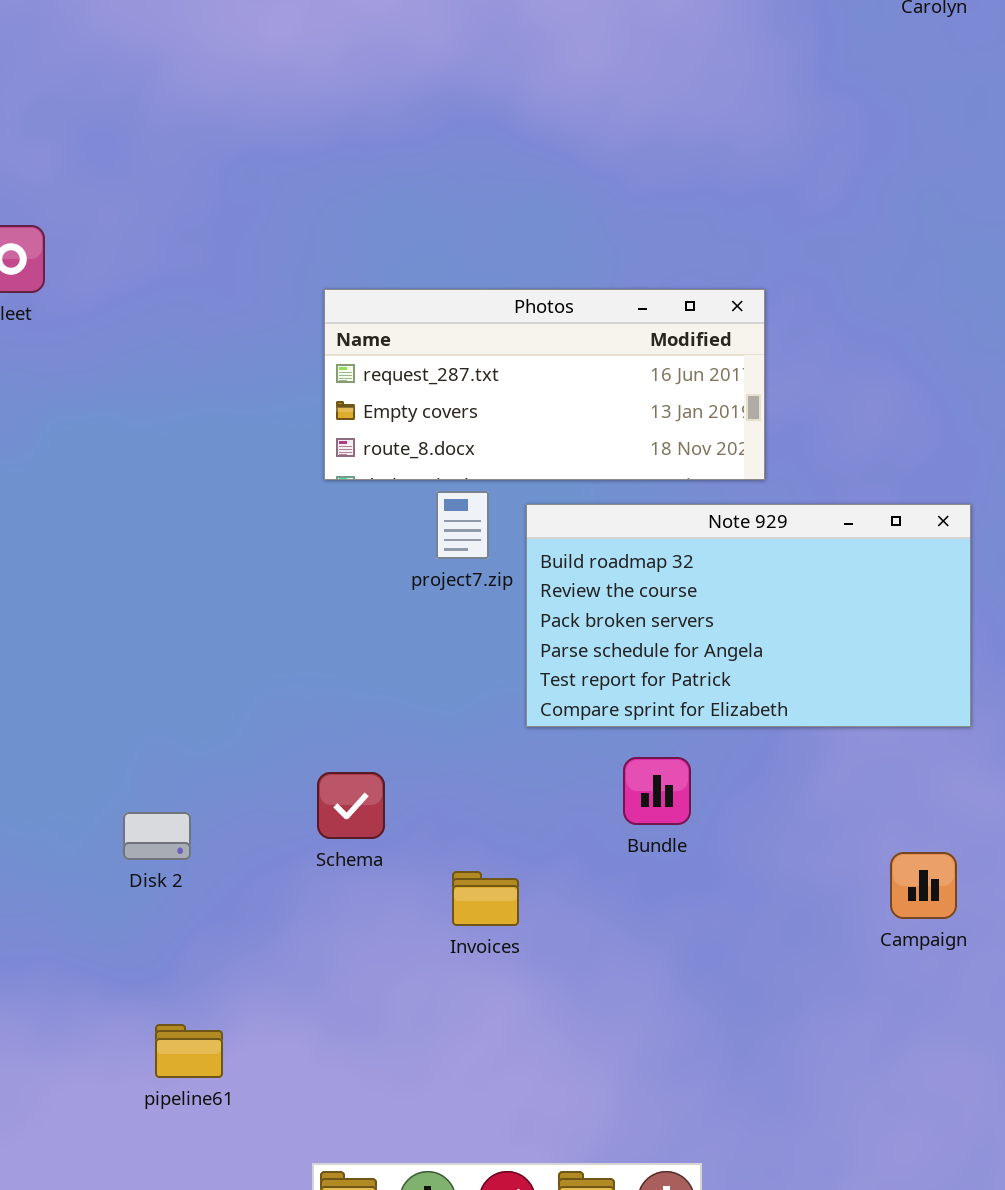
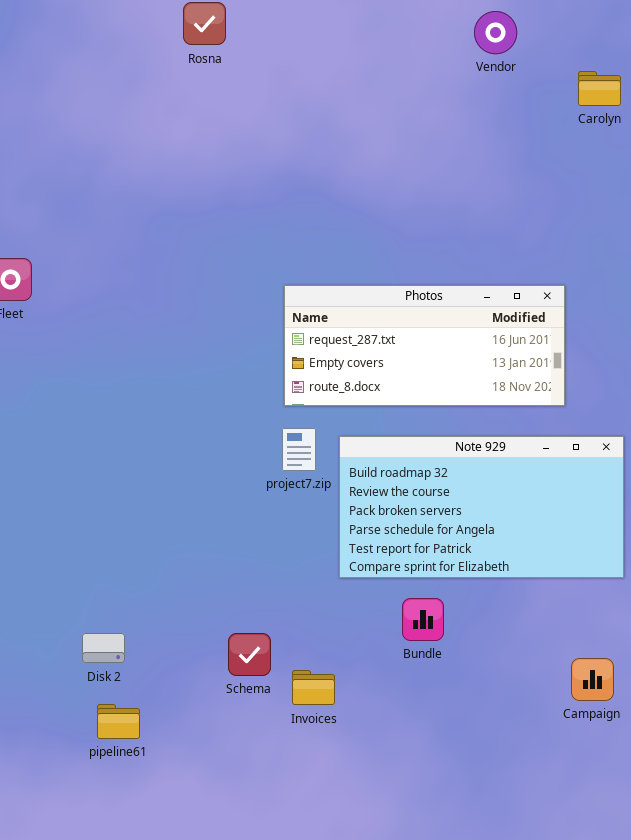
Photos: [324,289,765,480] -> [284,285,565,406], moved
Schema: [317,772,385,839] -> [228,633,271,676], moved
pipeline61: [155,1024,223,1078] -> [97,704,140,739], moved

